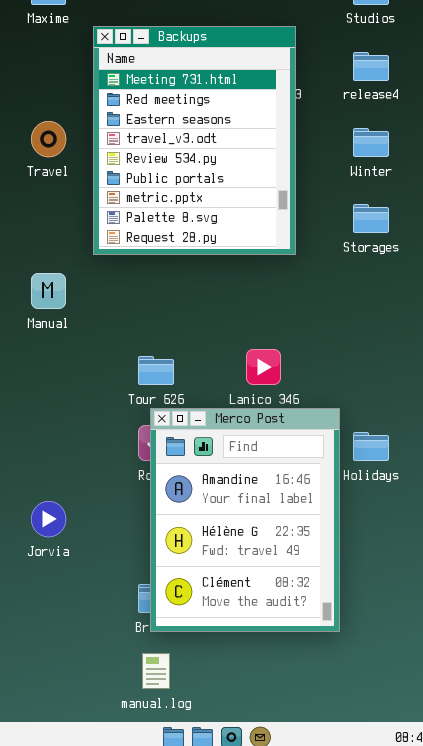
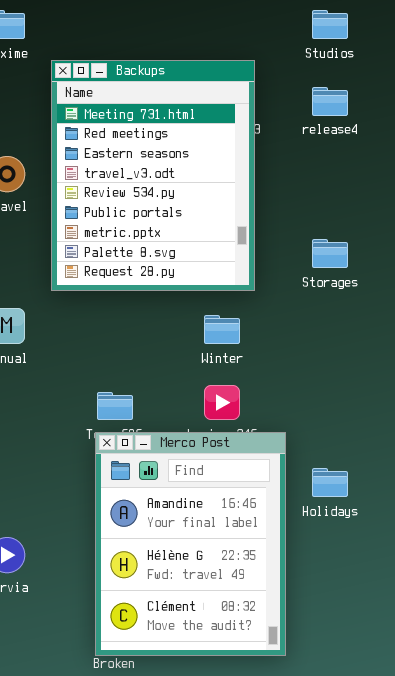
Winter: [353,128,389,157] -> [204,315,240,344], moved
Merco Post: [150,408,340,632] -> [95,432,286,656], moved

